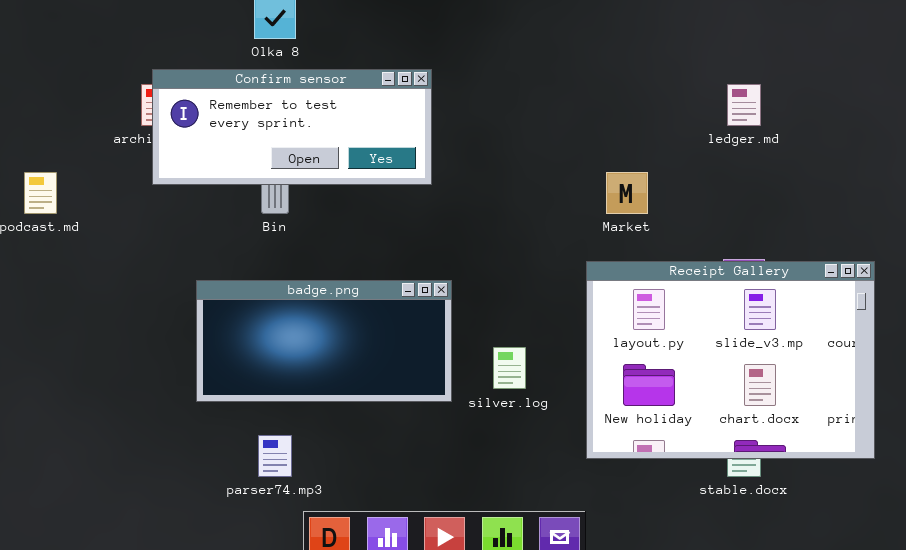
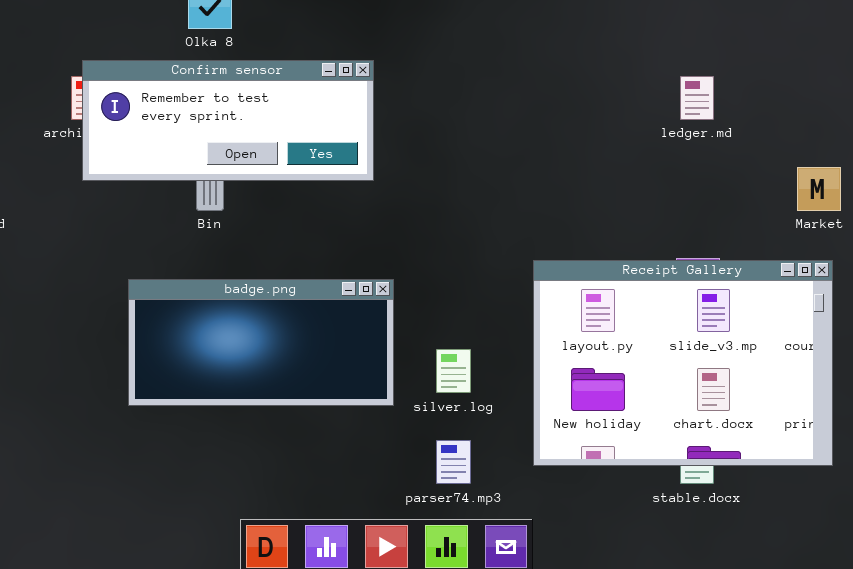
Market: [606,172,648,214] -> [797,167,841,211], moved
parser74.mp3: [258,435,292,477] -> [436,440,471,484], moved

